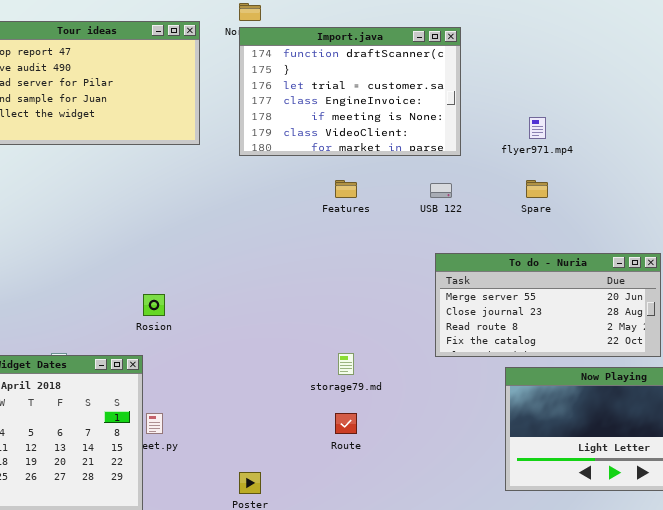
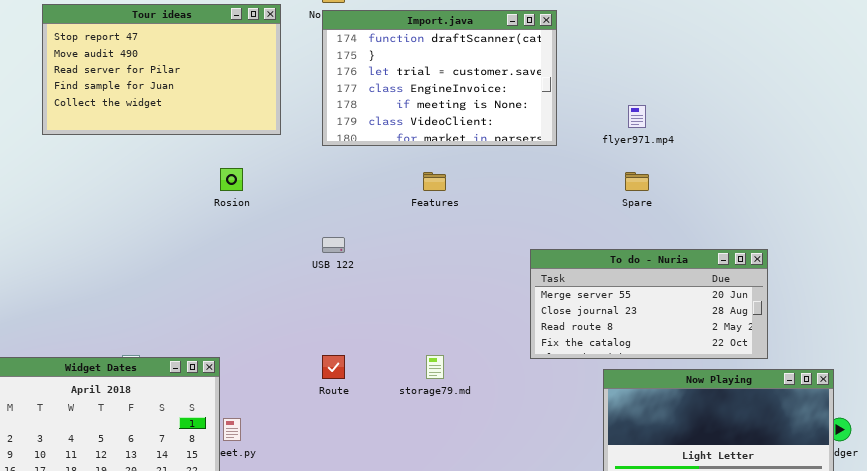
USB 122: [430,183,452,198] -> [322,237,345,253], moved
Rosion: [143,294,165,316] -> [220,168,243,191], moved
Route: [335,413,357,434] -> [322,355,345,379], moved

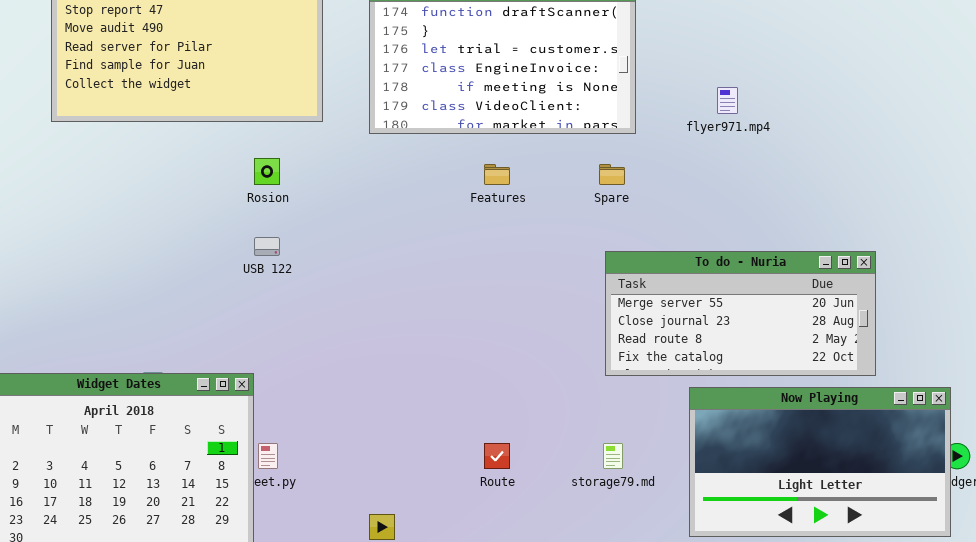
Spare: [625,172,649,191] -> [599,164,625,185], moved
USB 122: [322,237,345,253] -> [254,237,280,256], moved
Route: [322,355,345,379] -> [484,443,510,469], moved
storage79.md: [426,355,444,379] -> [603,443,623,469], moved

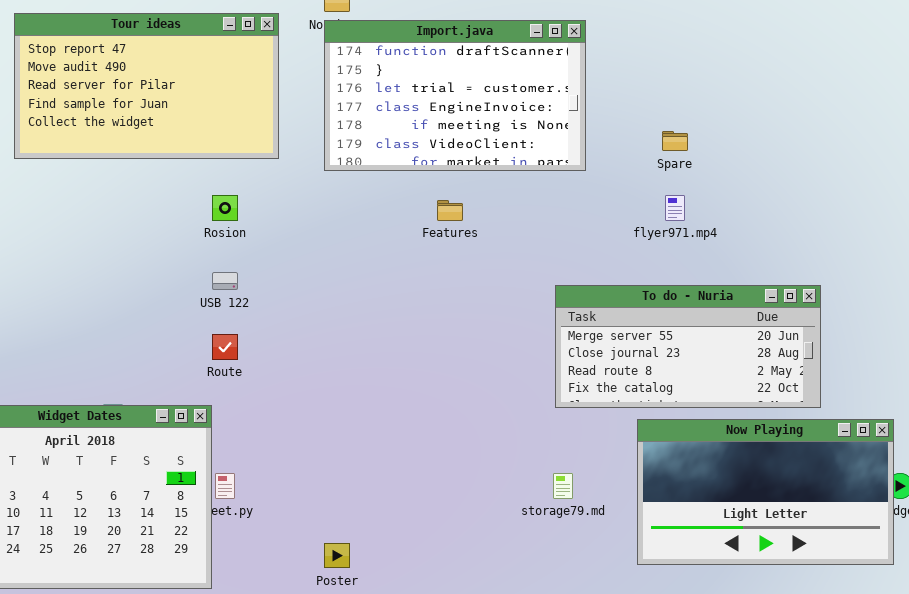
flyer971.mp4: [717,87,738,114] -> [665,195,685,221], moved
Spare: [599,164,625,185] -> [662,131,688,151], moved
Route: [484,443,510,469] -> [212,334,238,360], moved

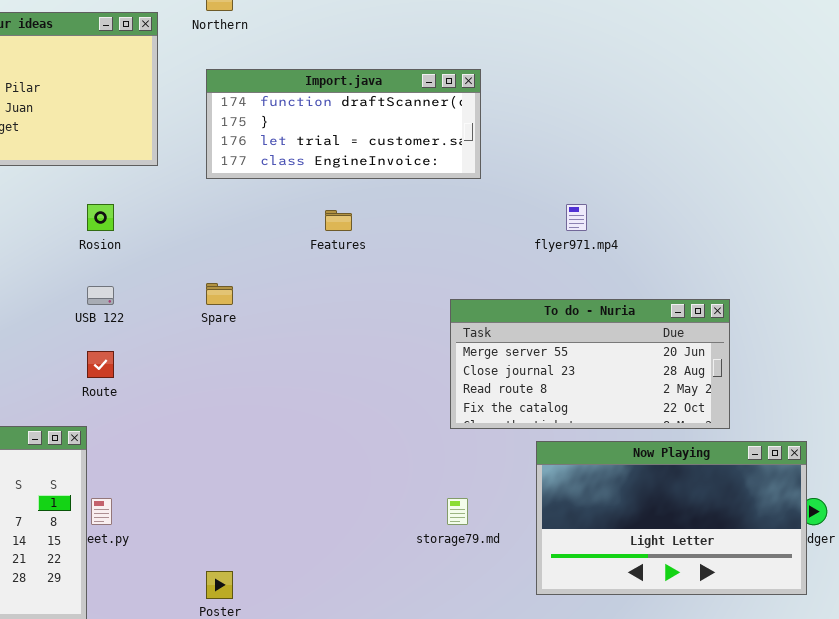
Import.java: [324,20,586,171] -> [206,69,481,179], resized
Spare: [662,131,688,151] -> [206,283,233,305], moved

